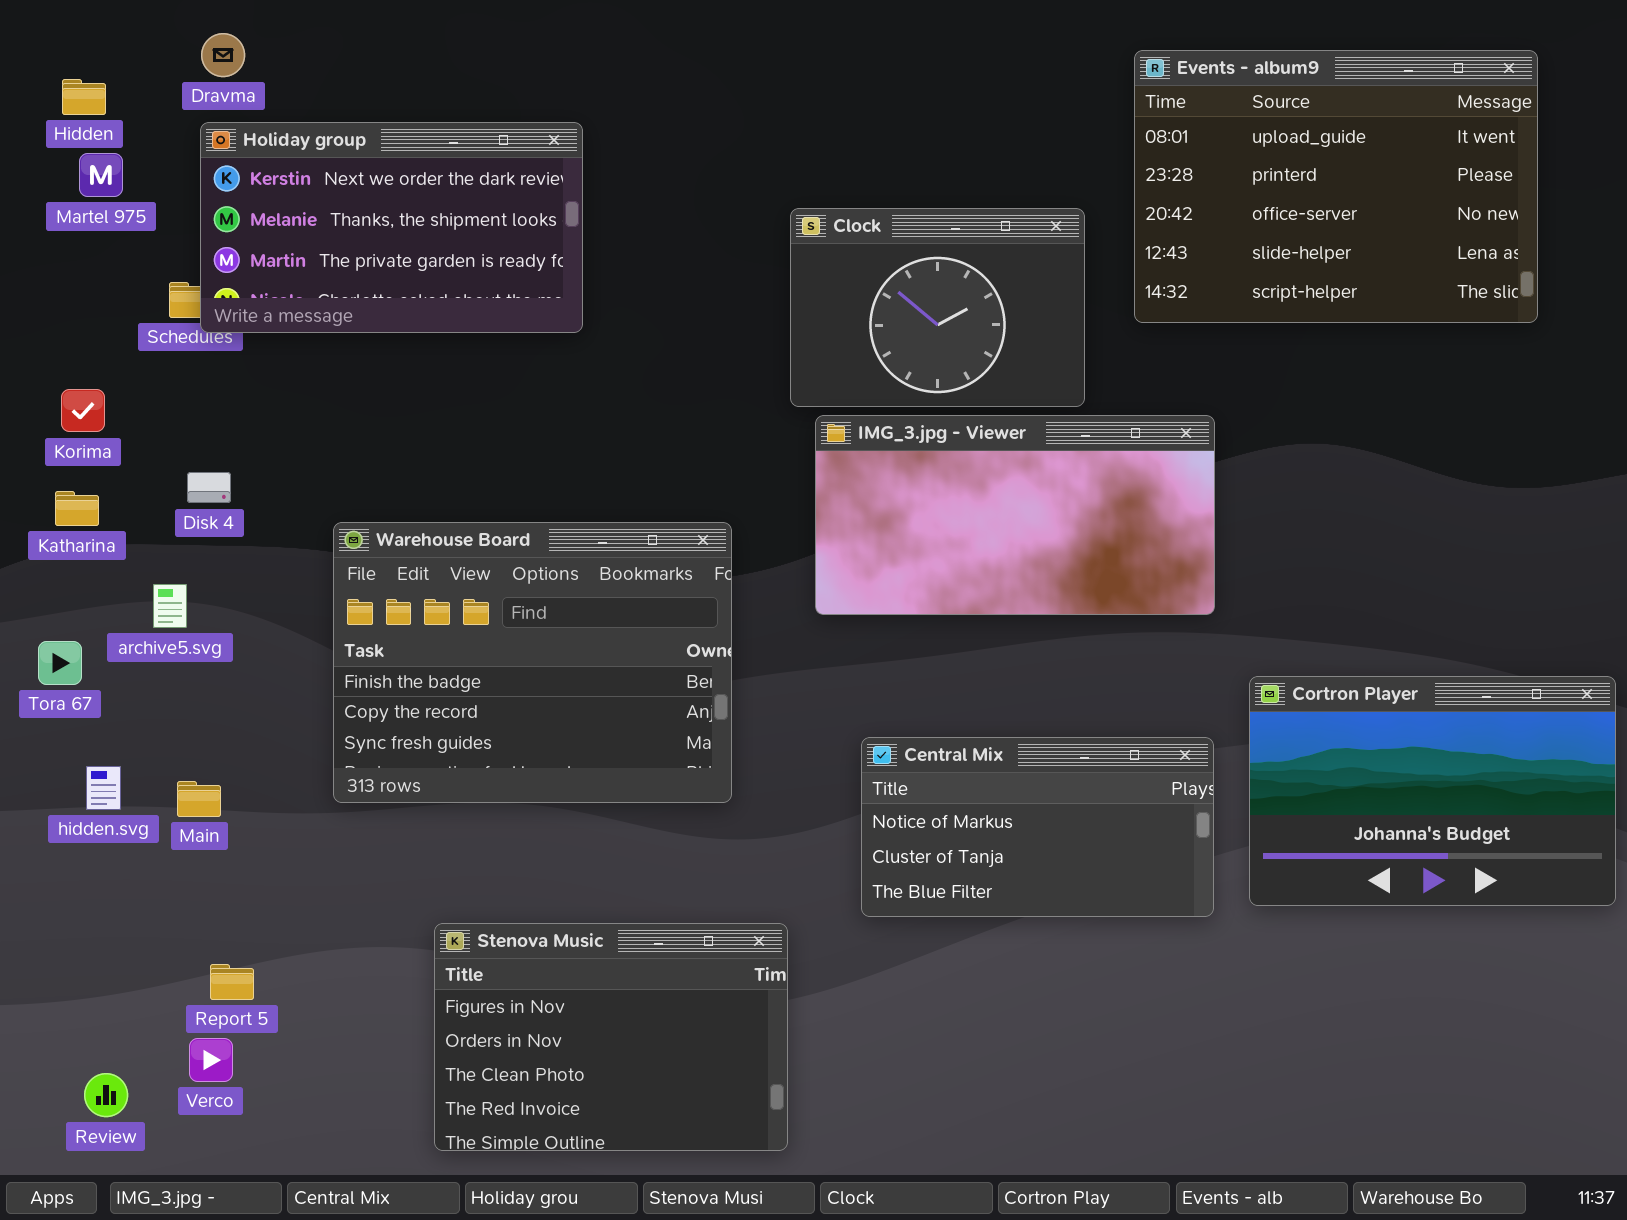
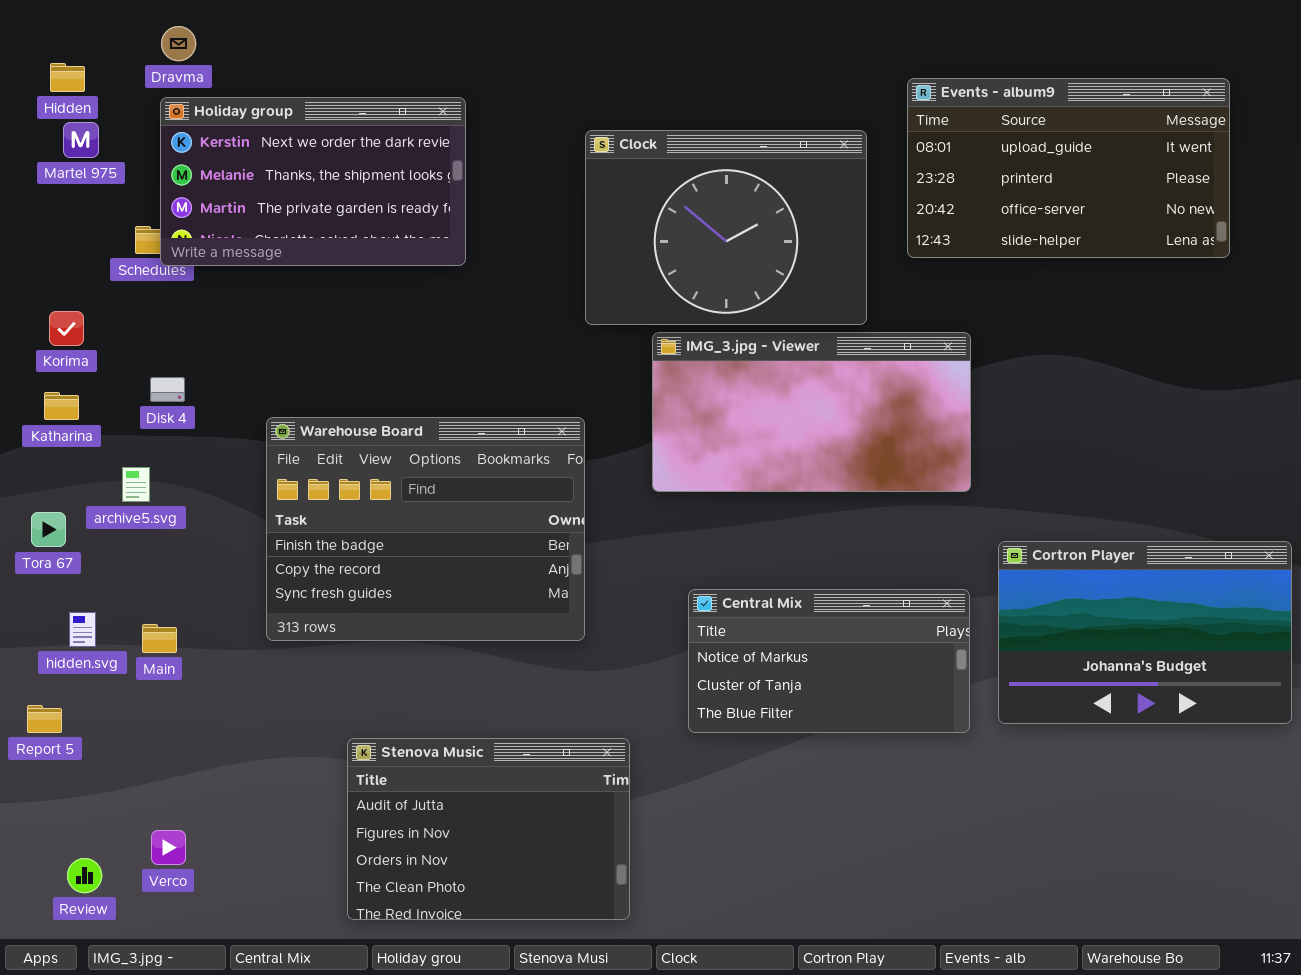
Events - album9: [1134,50,1538,323] -> [907,78,1230,258], resized
Clock: [790,208,1085,407] -> [585,130,867,325], resized
Stenova Music: [434,923,788,1151] -> [347,738,630,920], scrolled up 1 row
Report 5: [210,964,254,1000] -> [27,705,62,733], moved

